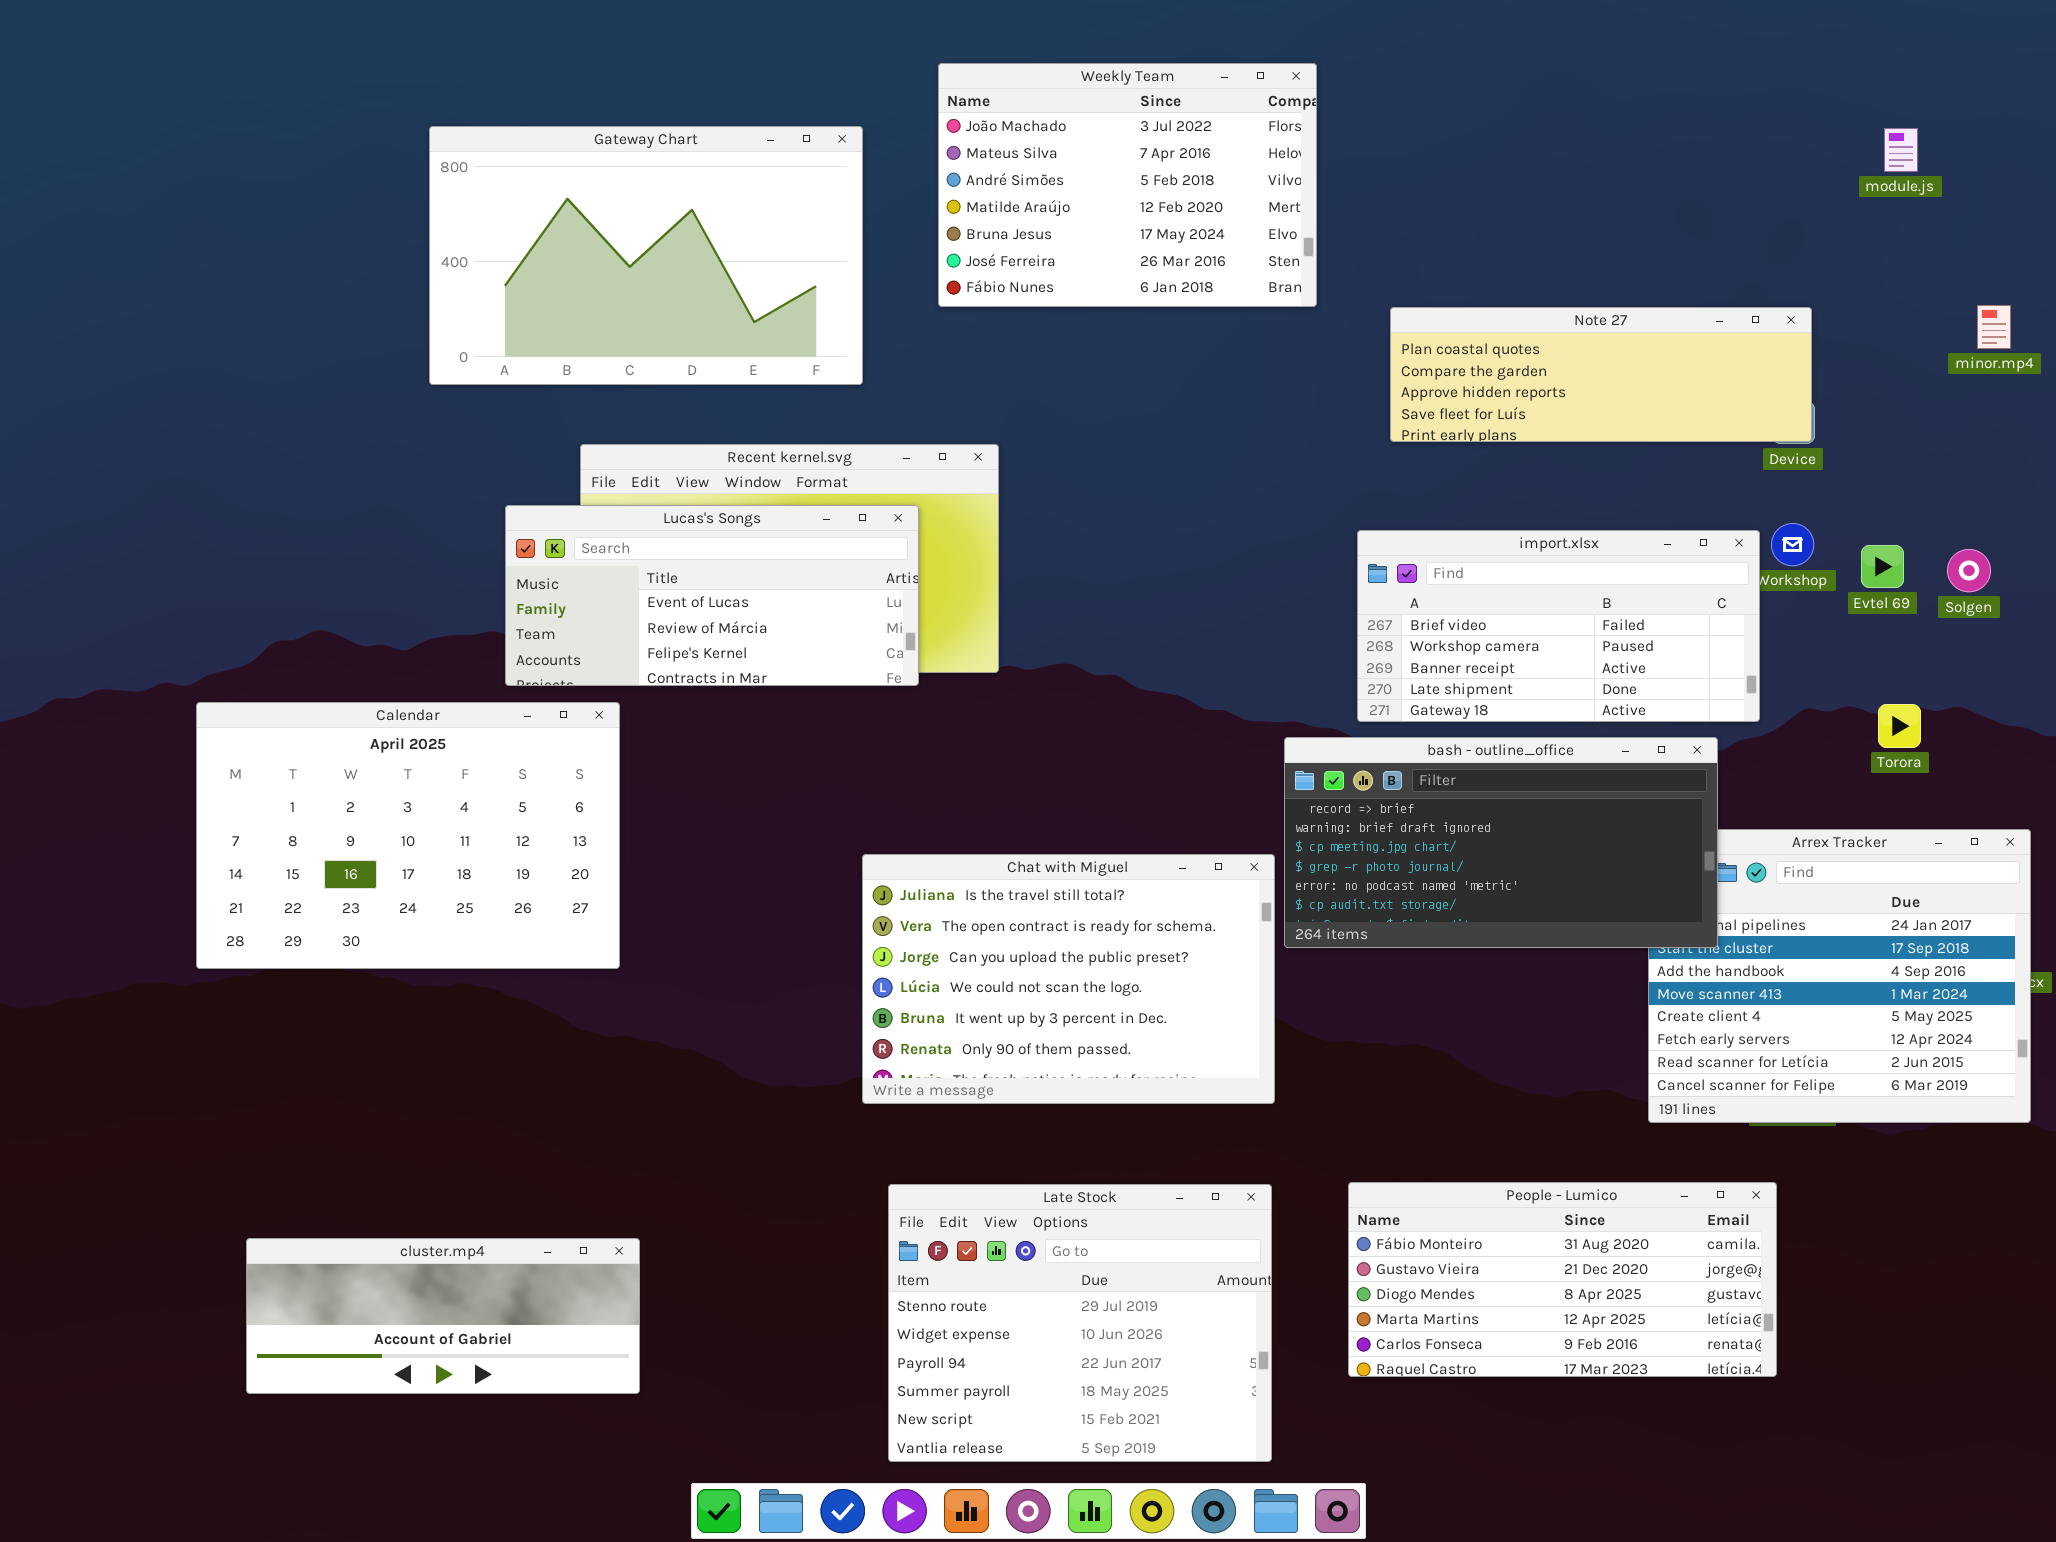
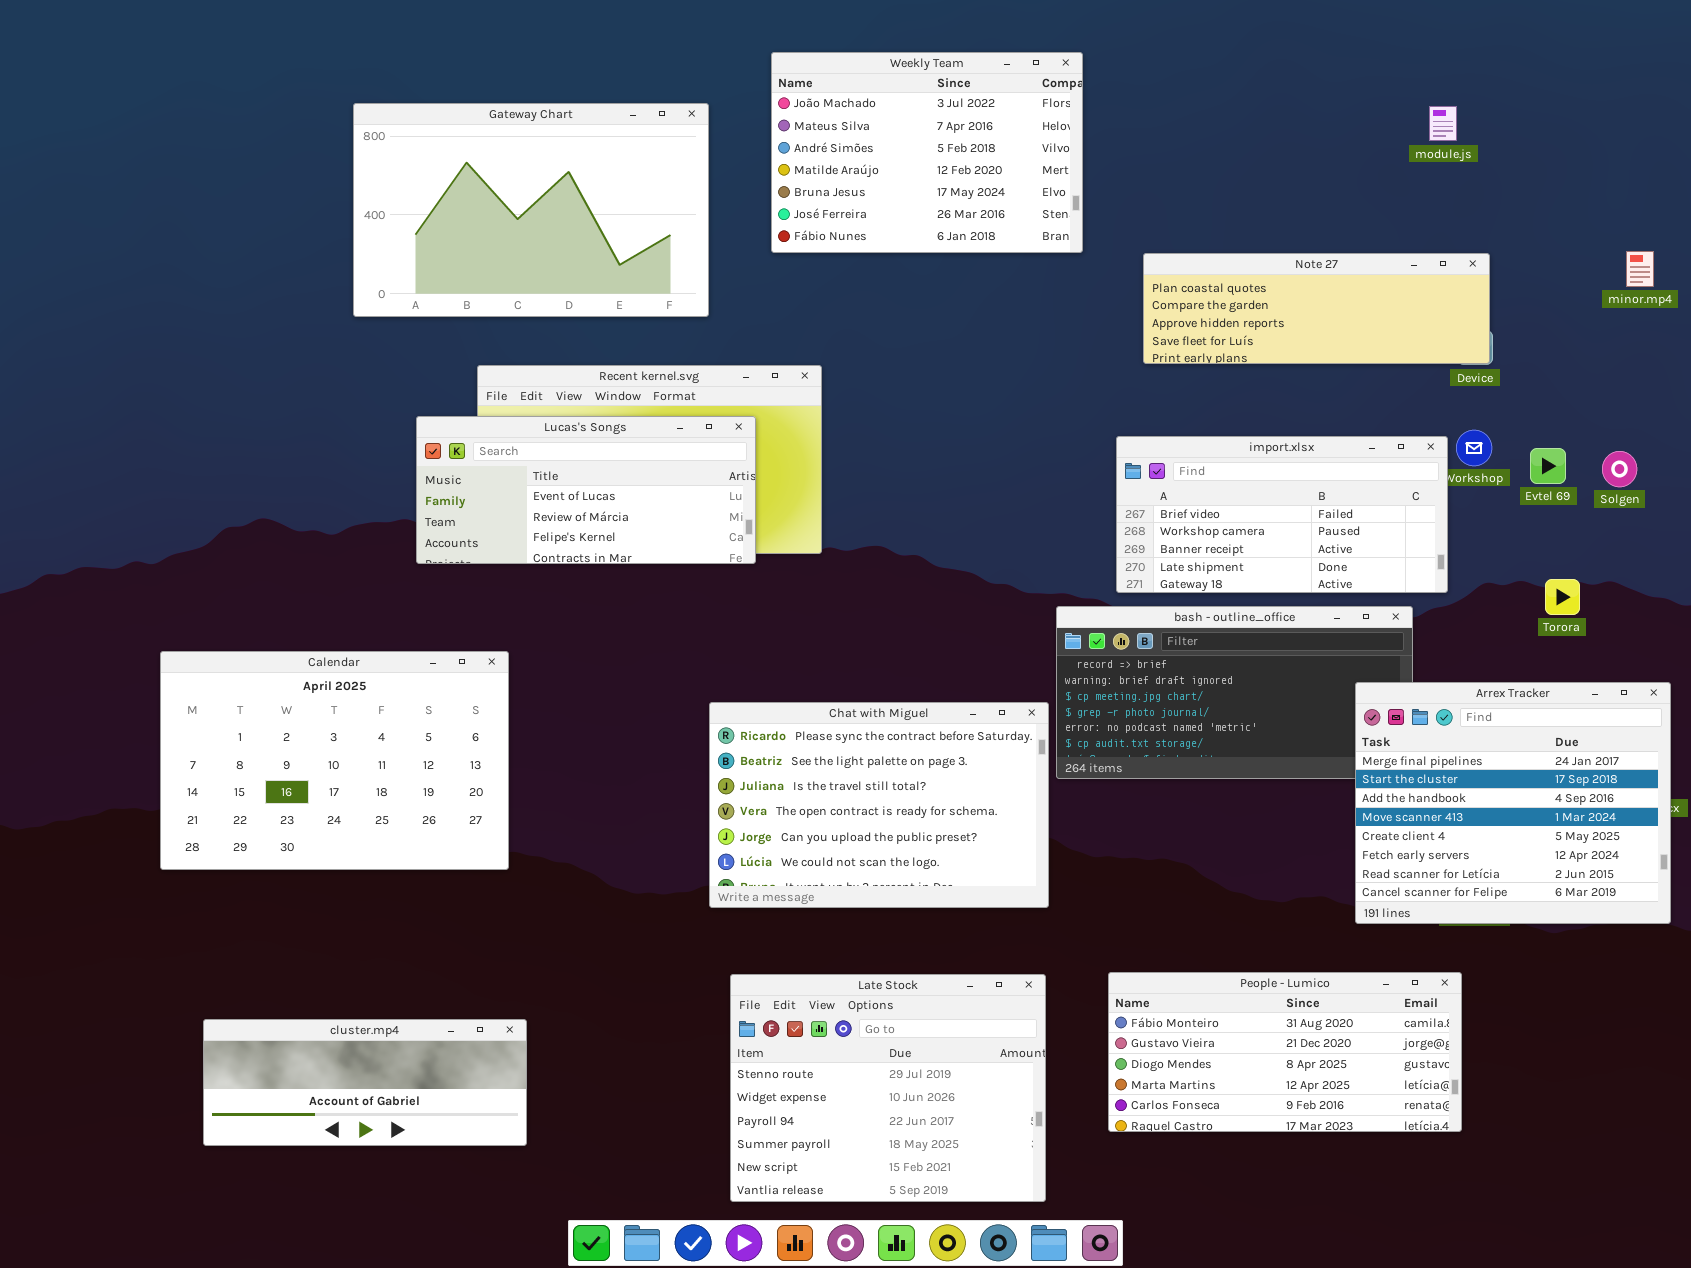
module.js: [1884,128,1918,172] -> [1429,106,1457,141], moved
Calendar: [196,702,620,969] -> [160,651,509,870], moved
Arrex Tracker: [1648,829,2031,1123] -> [1355,682,1671,924], raised
Chat with Miguel: [862,854,1275,1104] -> [709,702,1049,908], scrolled up 2 rows

